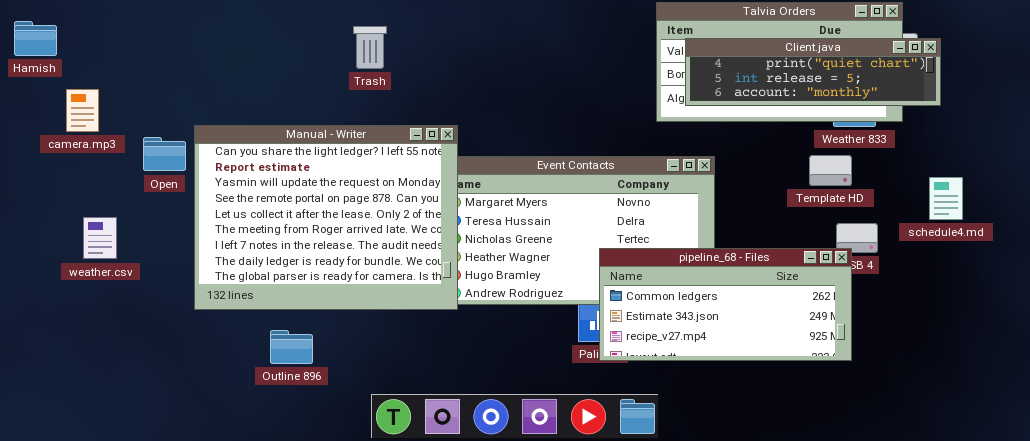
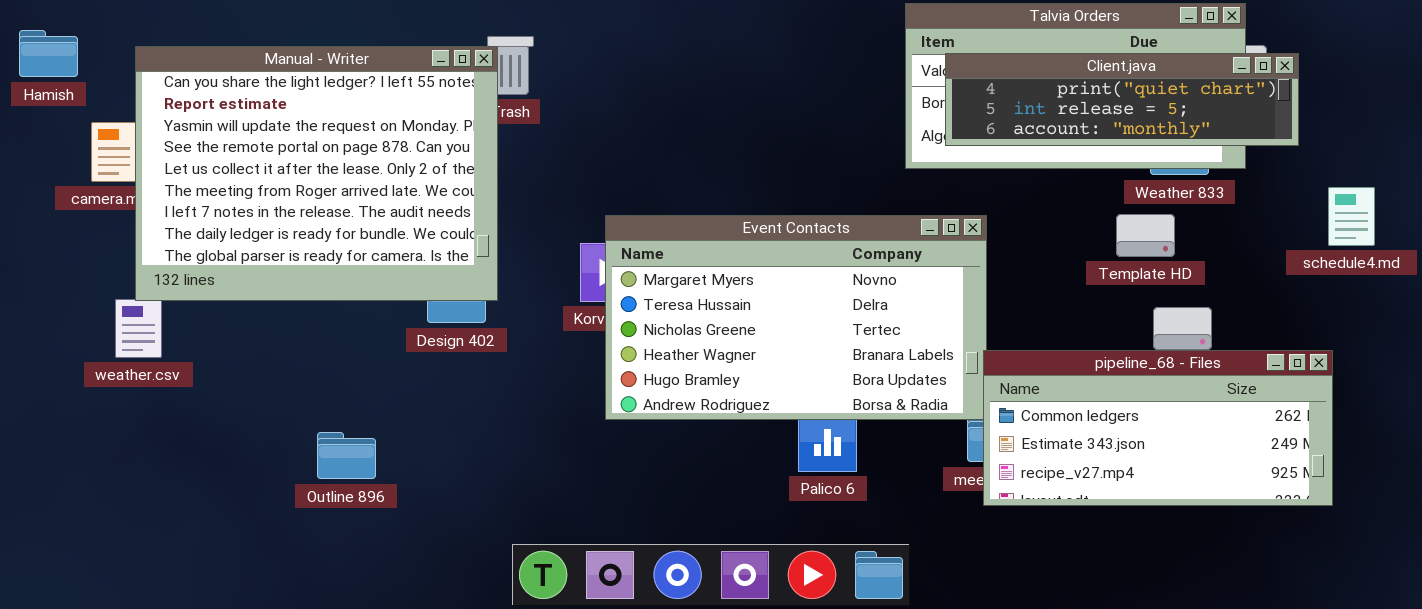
Manual - Writer: [194,125,458,310] -> [135,46,498,301], moved
schedule4.md: [929,177,963,220] -> [1328,187,1375,246], moved
pipeline_68 - Files: [599,248,852,361] -> [983,350,1333,506], moved
Outline 896: [270,330,313,364] -> [317,432,376,479], moved

